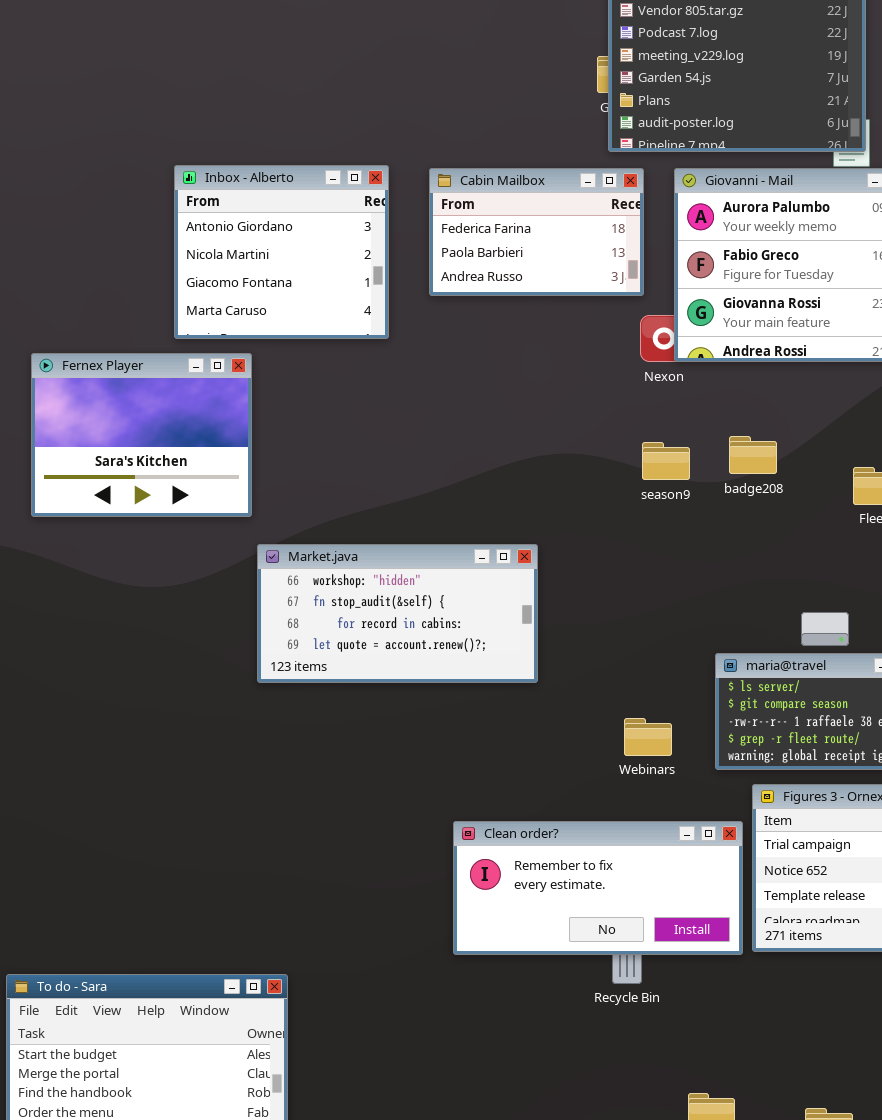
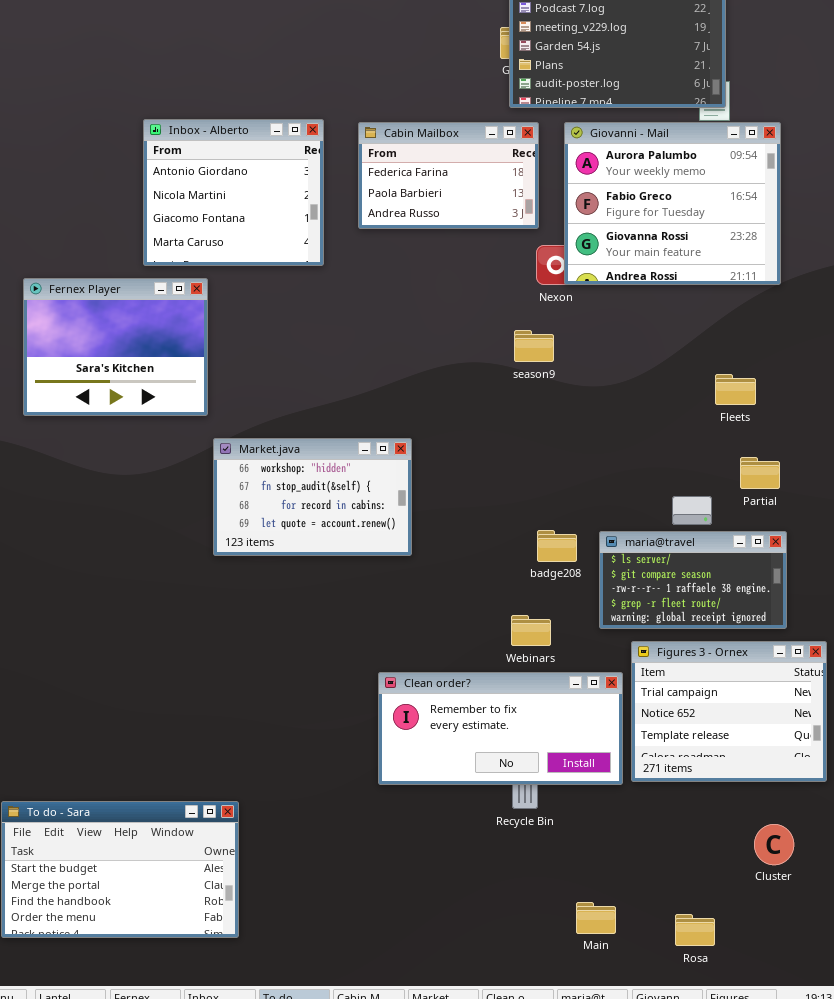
badge208: [729,436,777,474] -> [537,530,577,562], moved
season9: [642,442,690,480] -> [514,330,554,362], moved
Market.java: [257,544,538,683] -> [213,438,412,556], resized
Webinars: [624,718,672,756] -> [511,615,551,646], moved

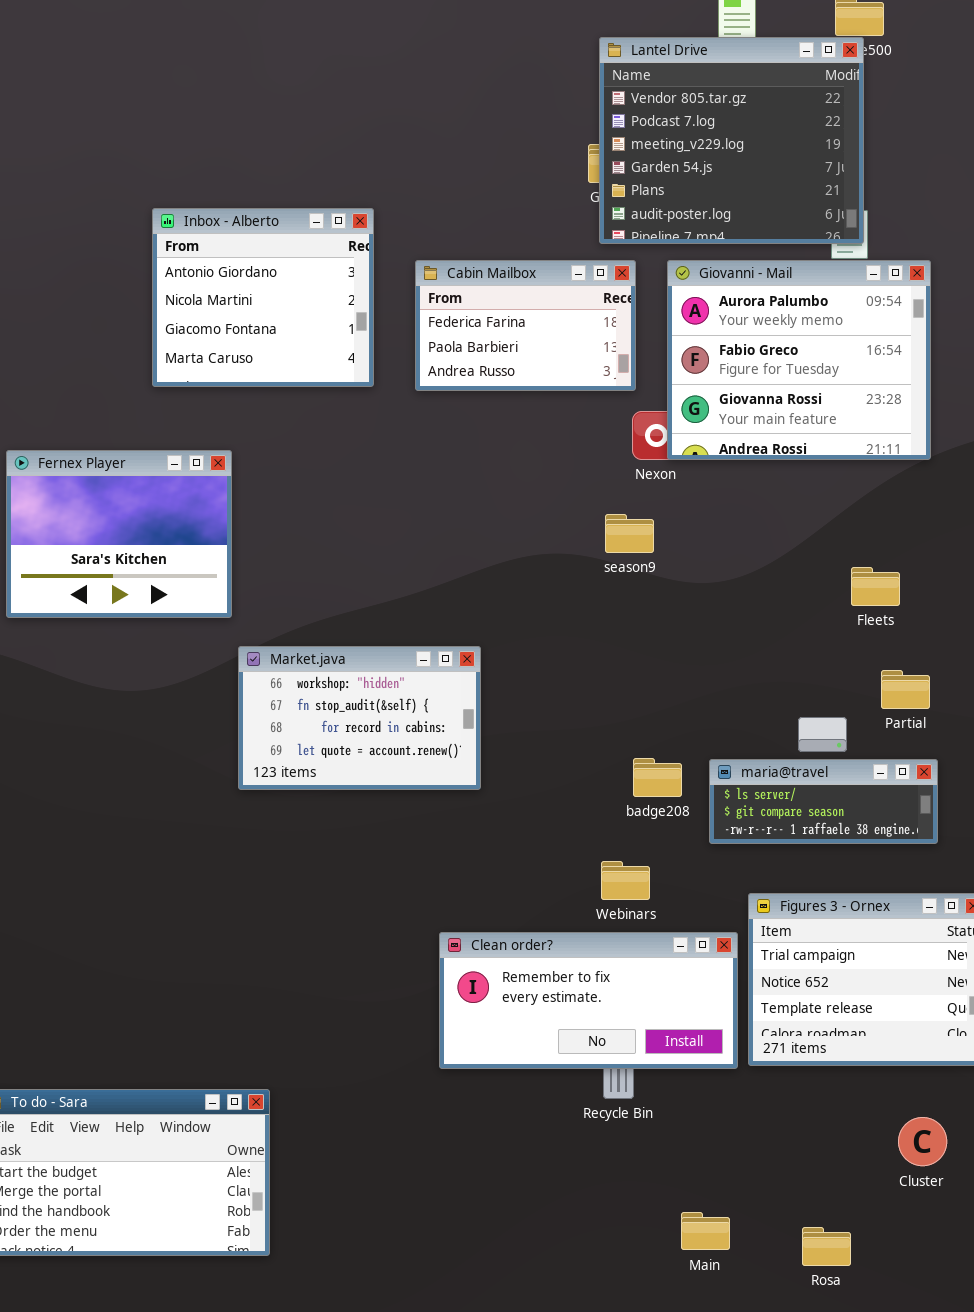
Inbox - Alberto: [143,119,324,266] -> [152,208,374,387], moved
maria@travel: [599,531,787,629] -> [709,759,938,844], resized

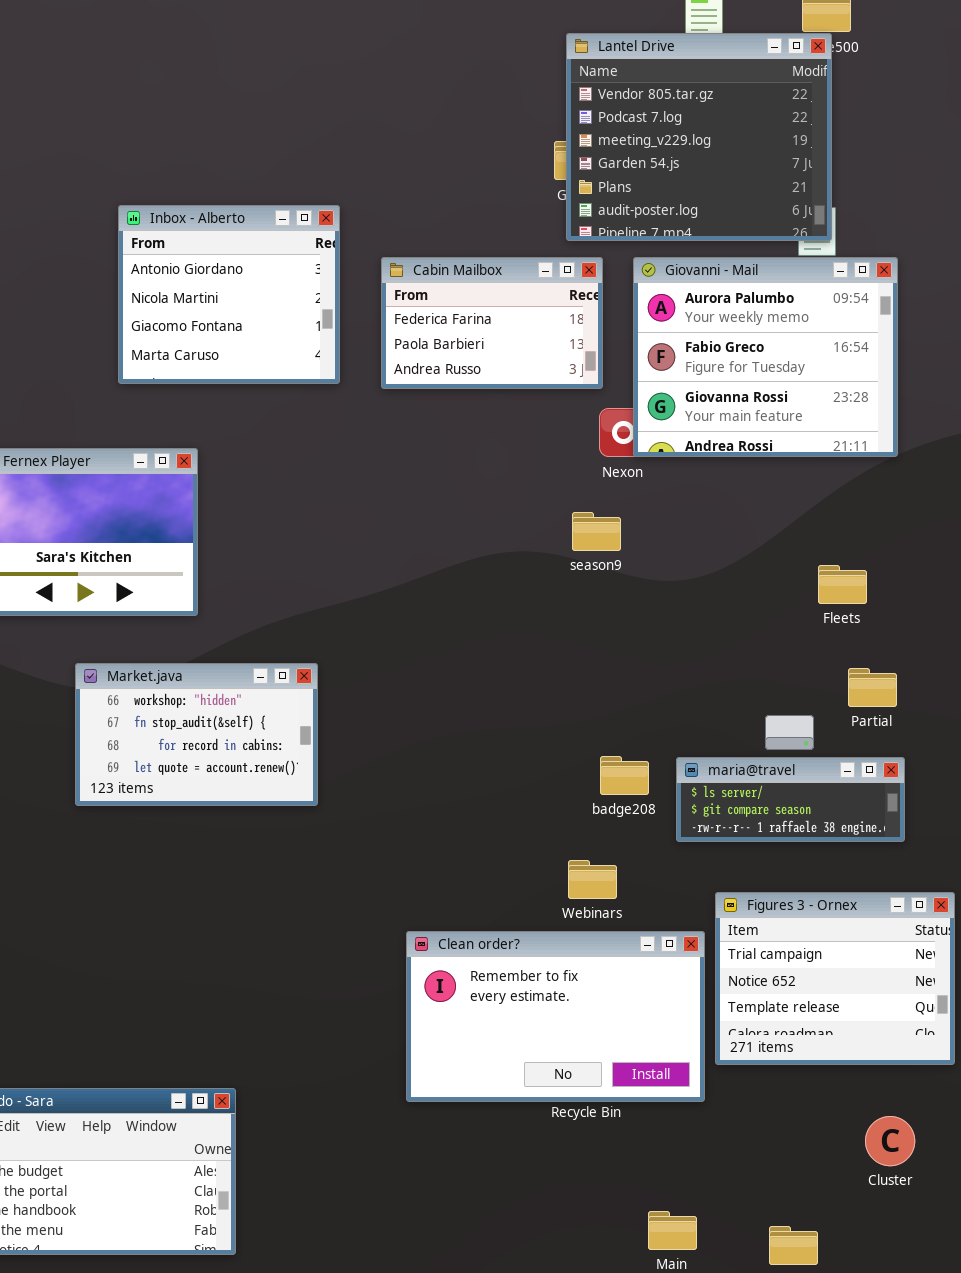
Market.java: [238,646,481,790] -> [75,663,318,806], moved
Clean order?: [439,932,738,1069] -> [406,931,705,1102], resized

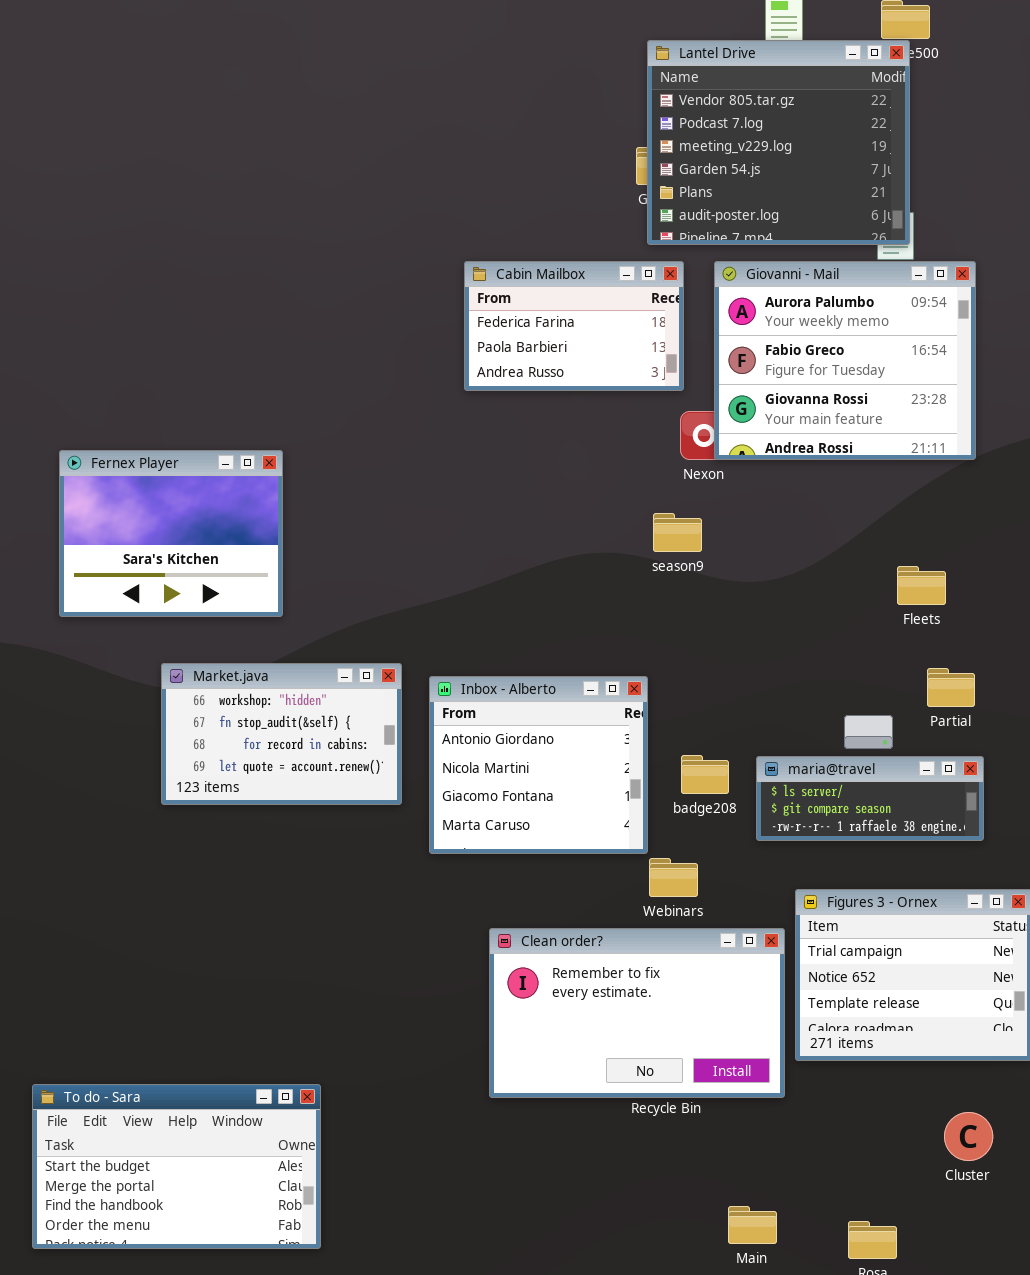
Inbox - Alberto: [118,205,340,384] -> [429,676,648,854], moved

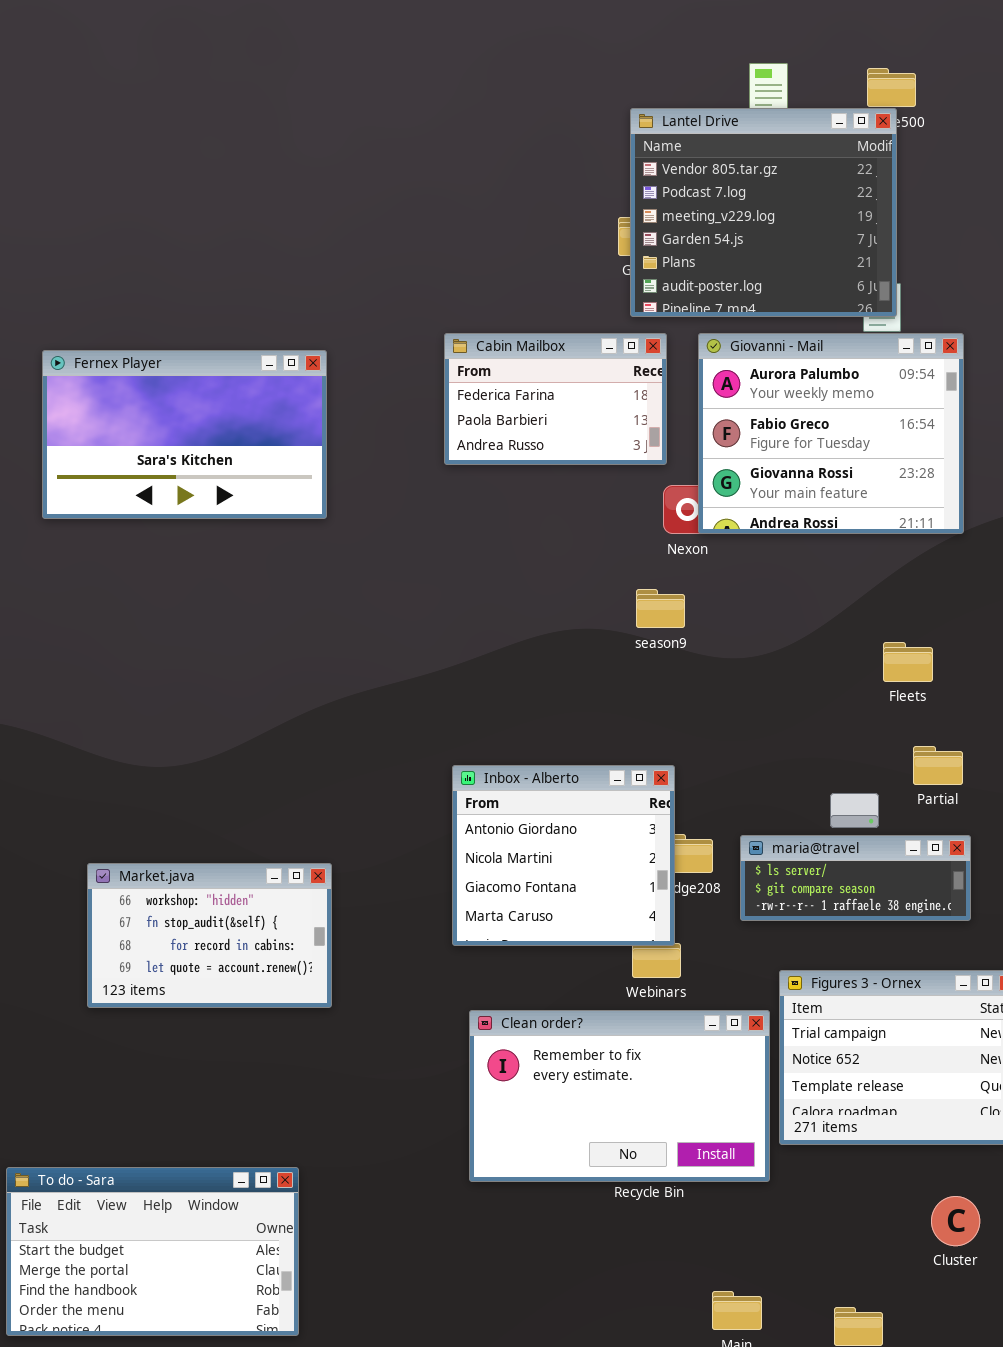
Fernex Player: [59,450,283,617] -> [42,350,327,519], moved, resized
Market.java: [161,663,402,805] -> [87,863,332,1008], moved
Inbox - Alberto: [429,676,648,854] -> [452,765,675,946], moved

